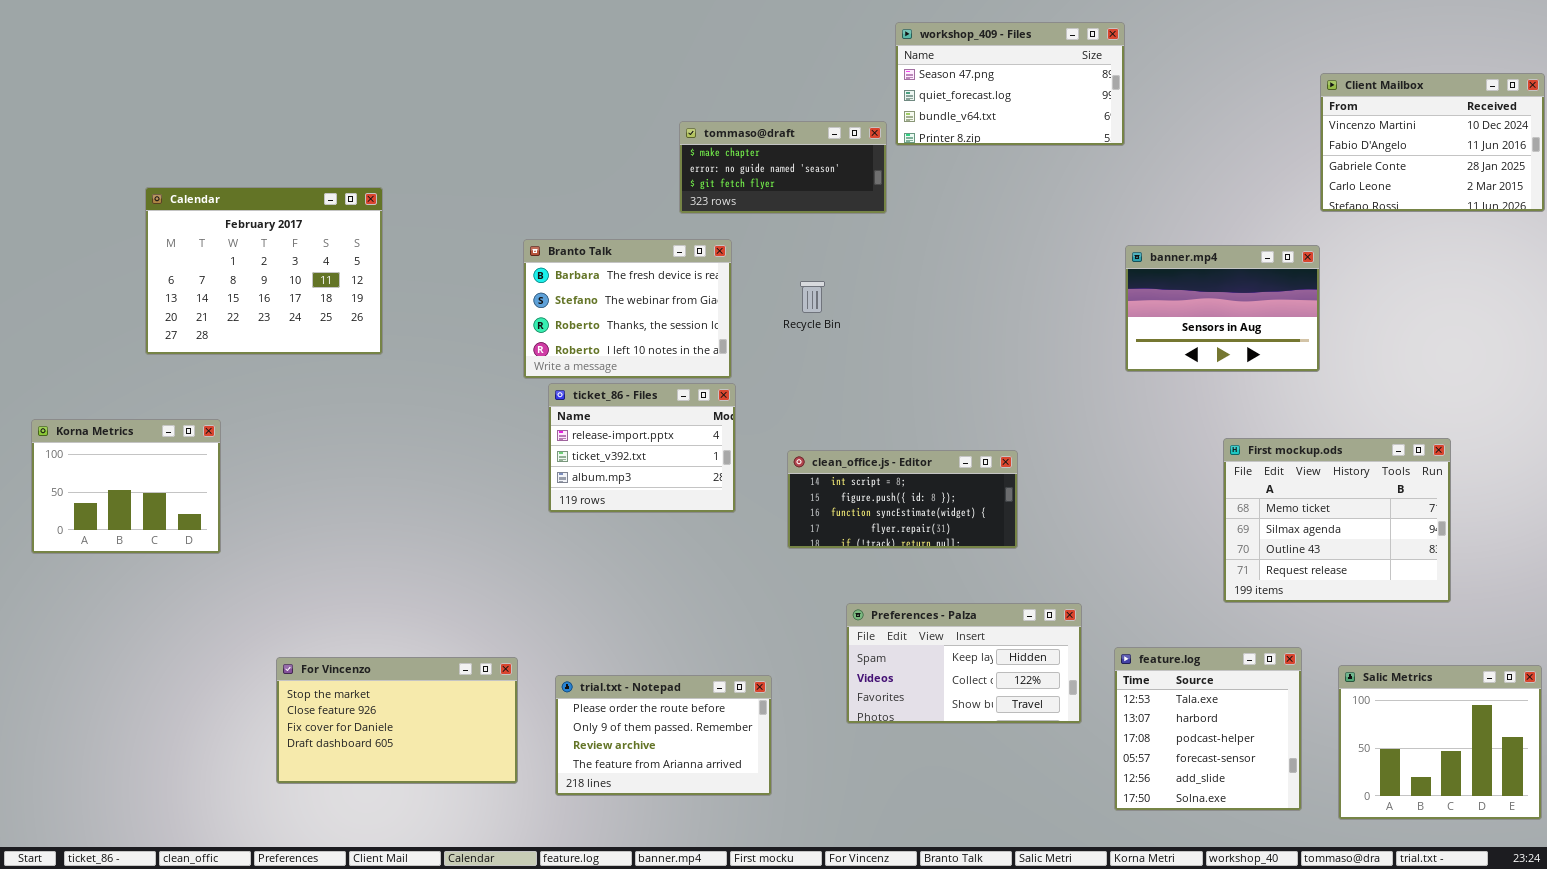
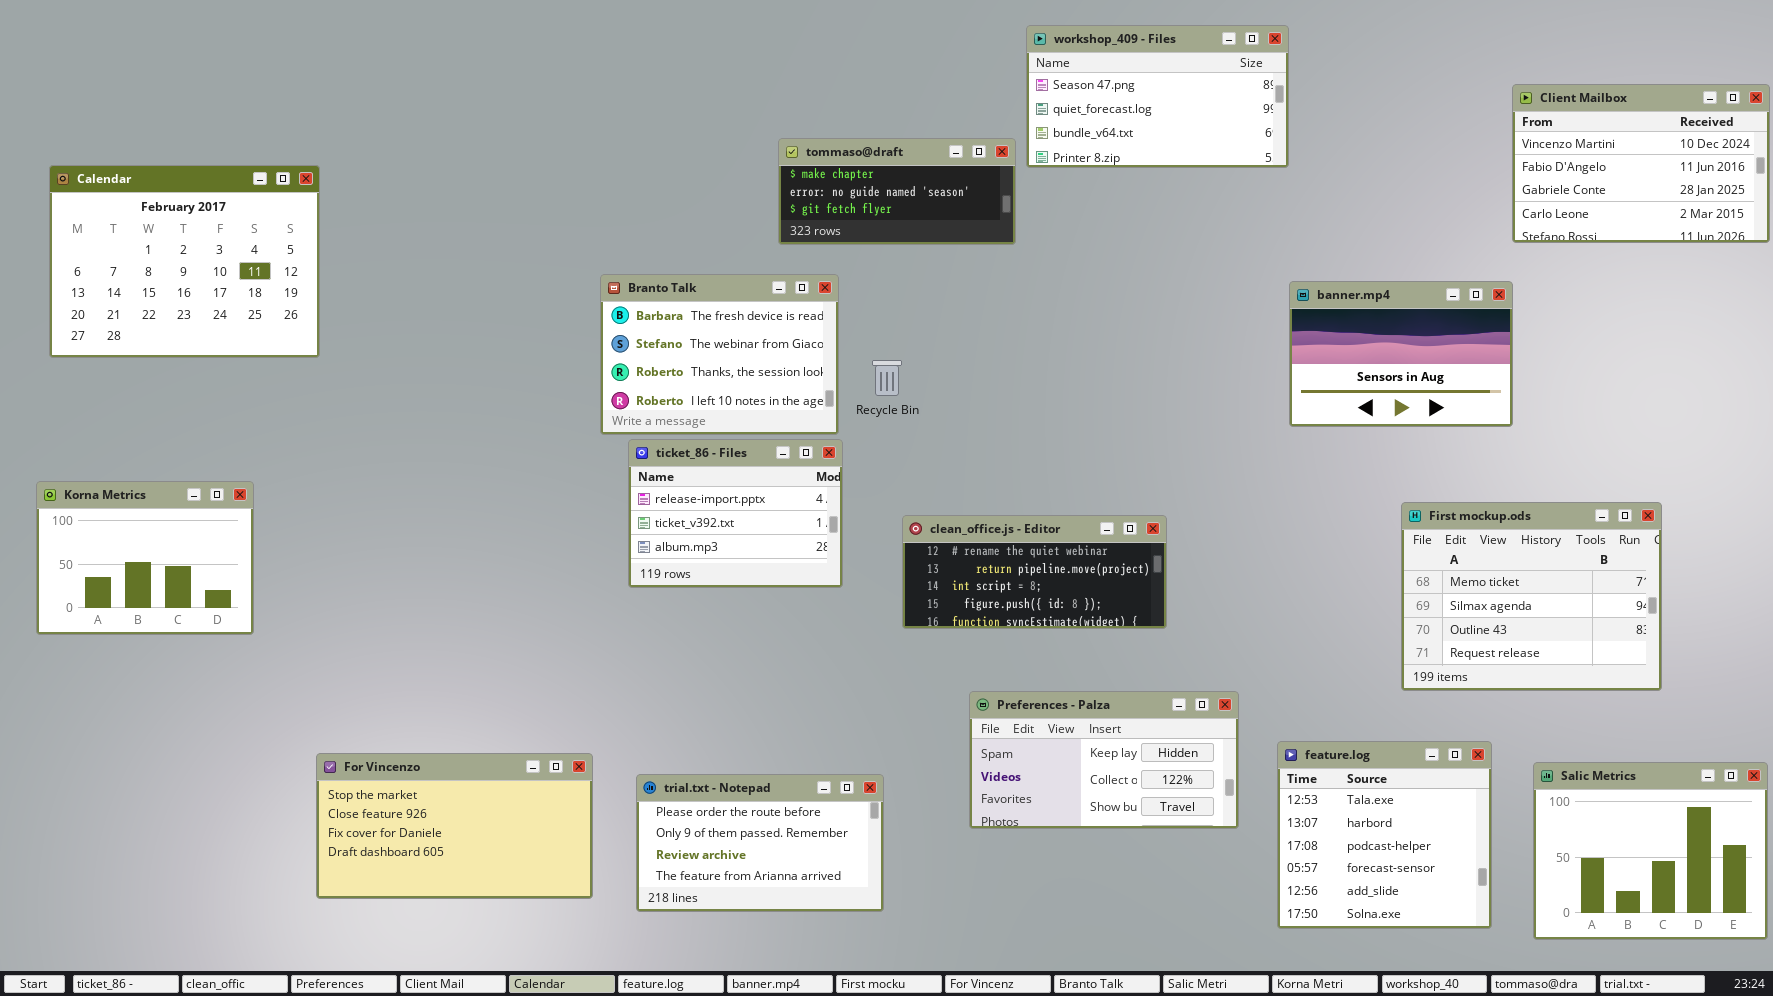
Calendar: [145,187,383,355] -> [49,165,320,358], moved
Recycle Bin: [800,281,825,313] -> [872,360,902,396], moved
clean_office.js - Editor: [787,450,1018,549] -> [902,515,1167,629], scrolled up 2 rows

